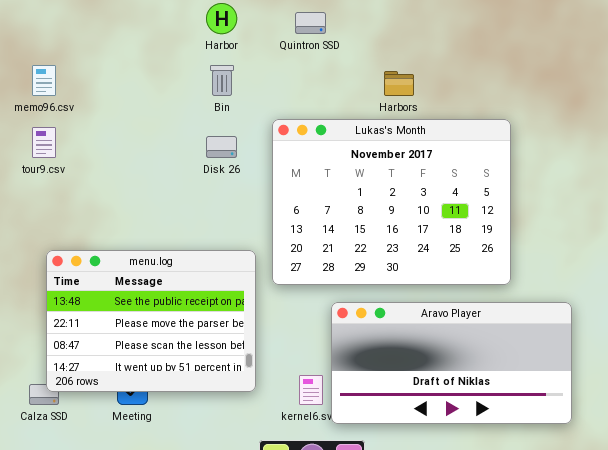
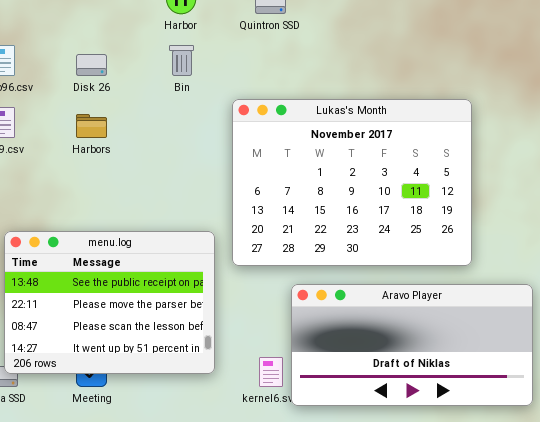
Harbors: [384,71,414,96] -> [76,114,107,138], moved
Disk 26: [206,136,237,158] -> [76,54,107,76], moved

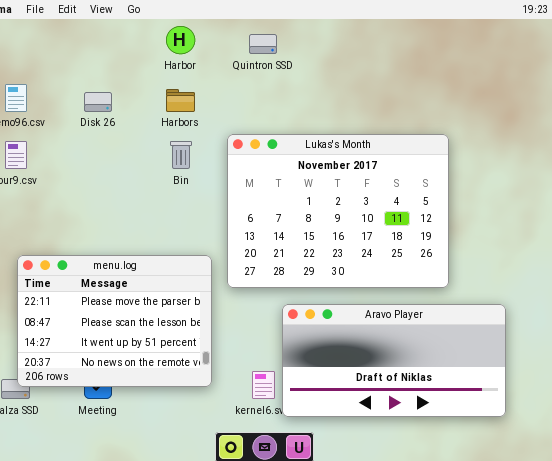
Bin: [169,45,194,76] -> [170,141,192,169], moved
Harbors: [76,114,107,138] -> [166,89,195,112], moved
menu.log: [4,231,215,374] -> [17,255,212,387], scrolled down 1 row

